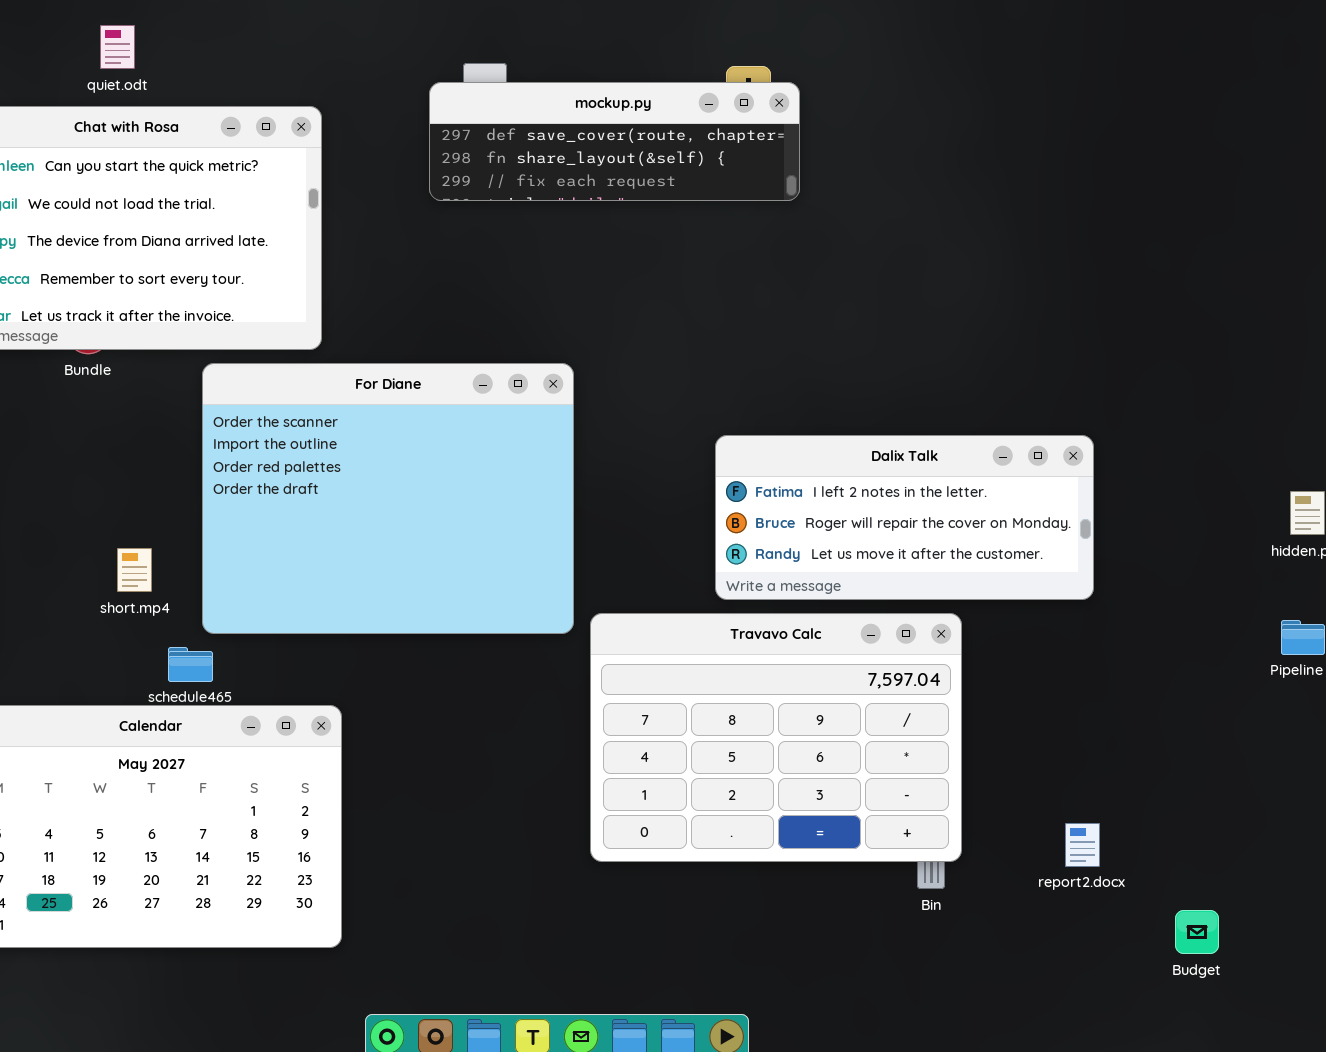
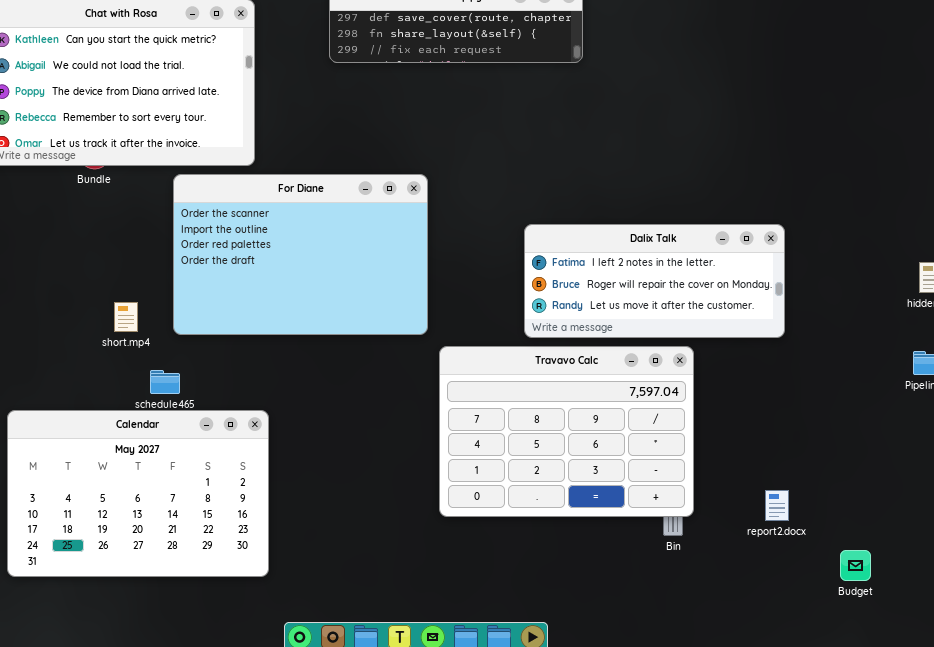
For Diane: [202,363,574,634] -> [173,174,428,335], resized

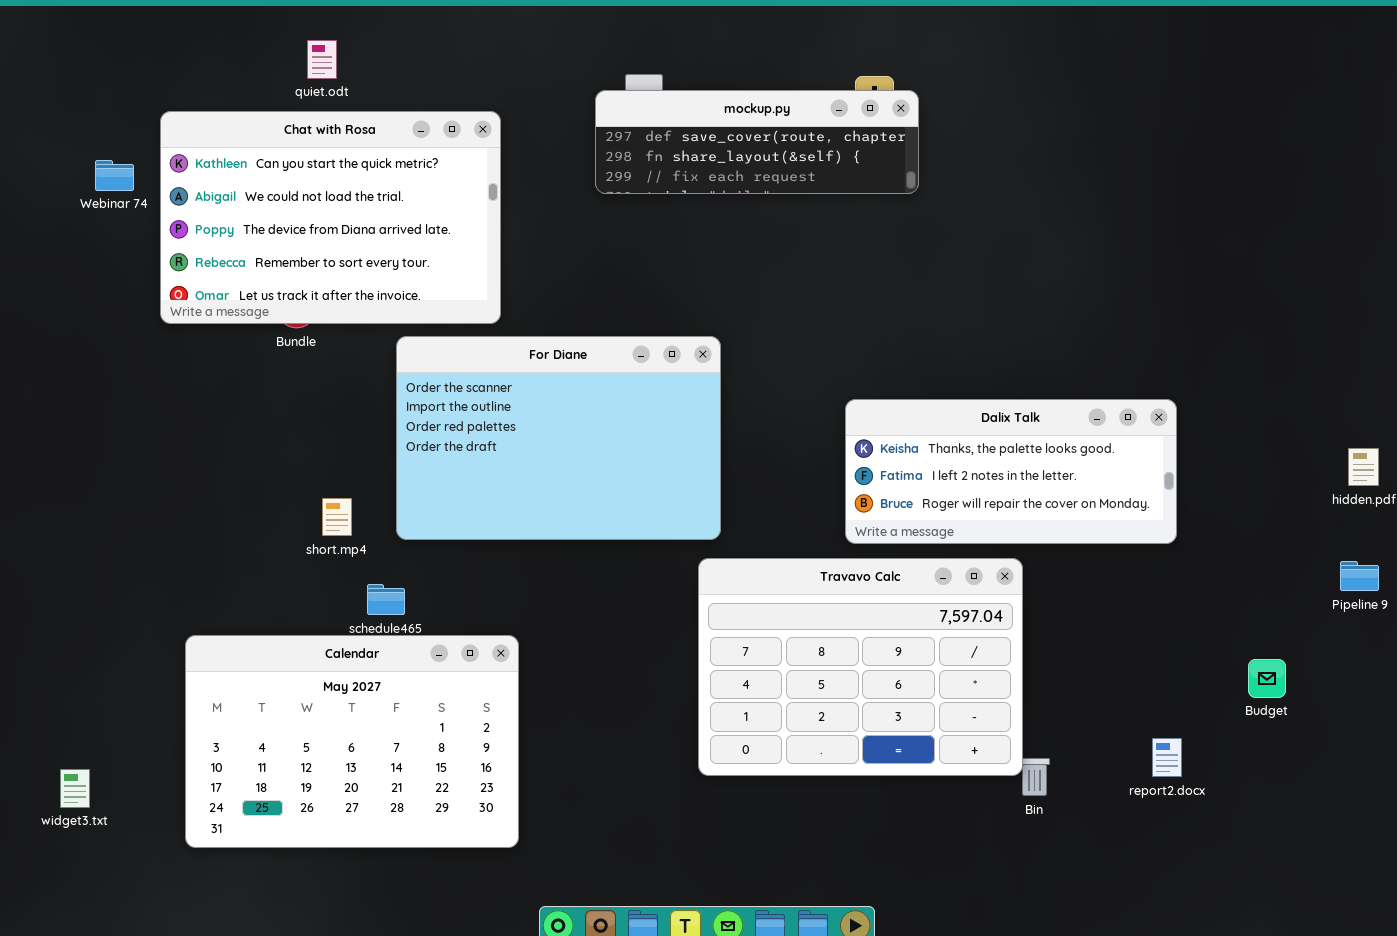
Dalix Talk: [524,224,785,338] -> [845,399,1177,544], scrolled up 1 row
Travavo Calc: [439,346,694,517] -> [698,558,1023,776], moved
Budget: [840,550,871,581] -> [1248,659,1286,698], moved

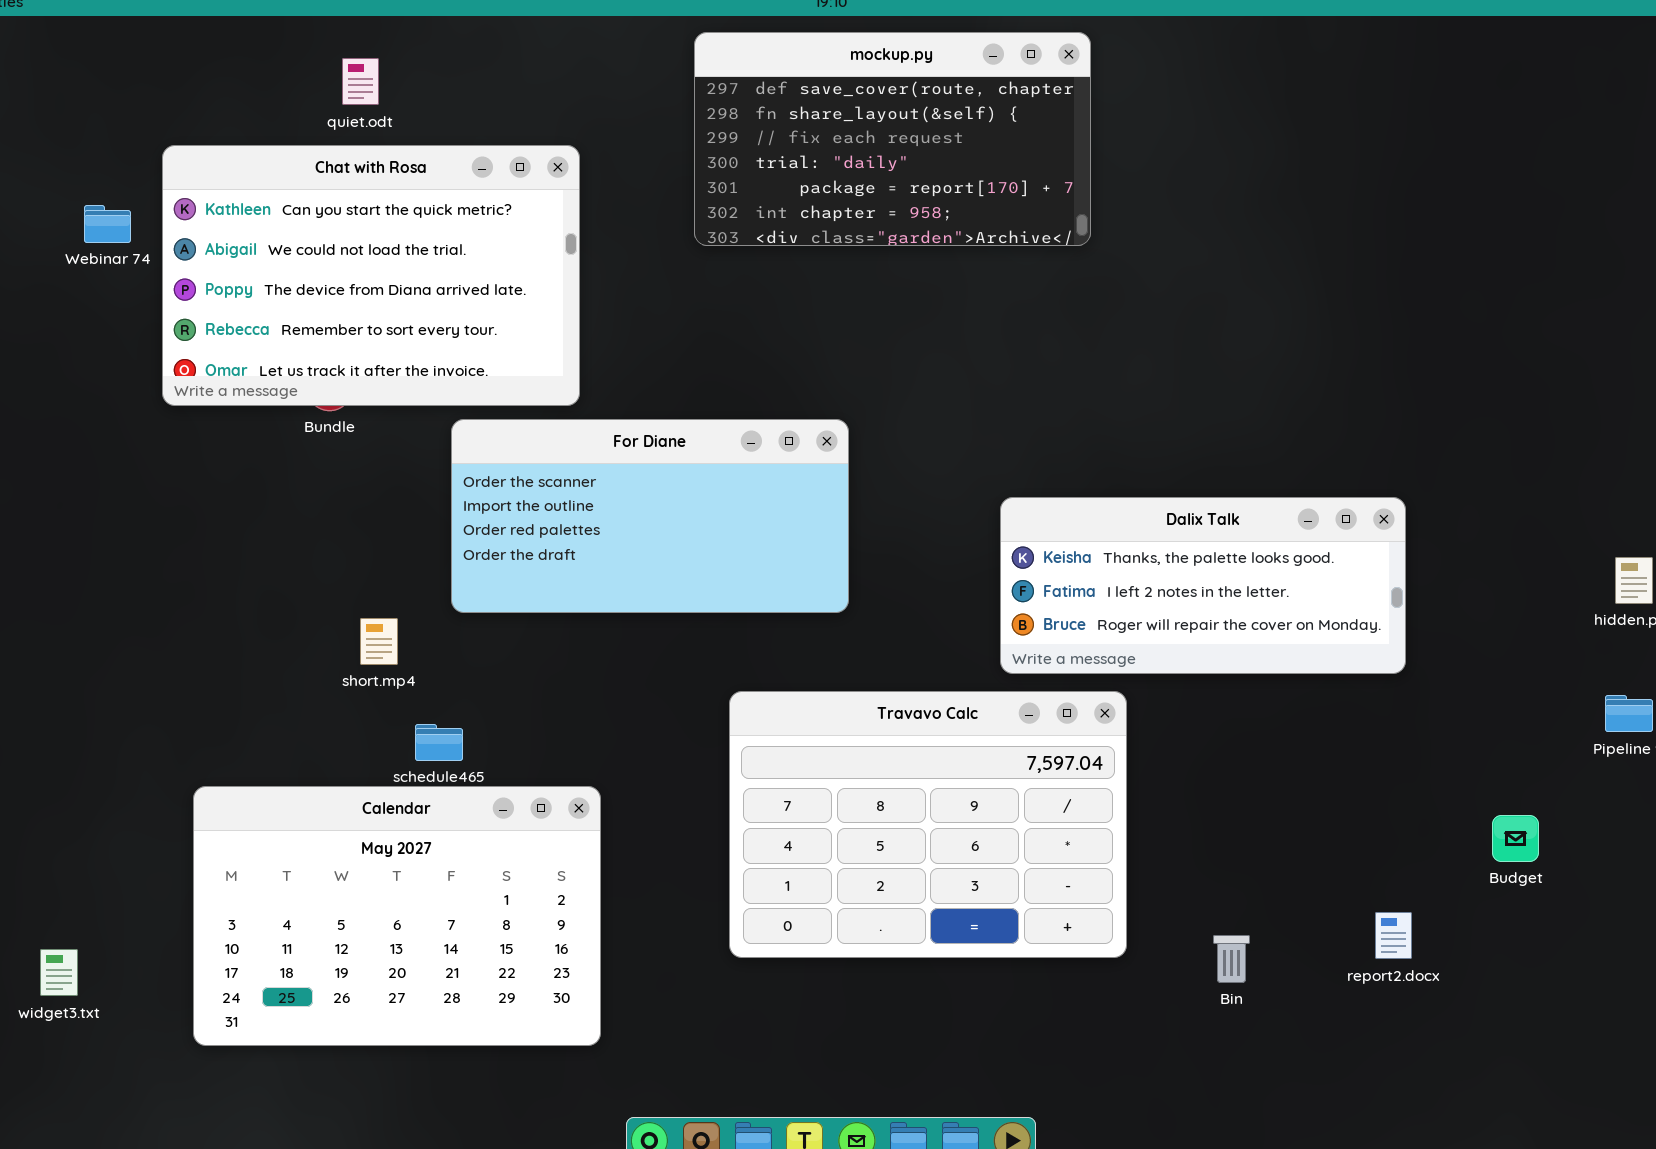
mockup.py: [595,90,919,194] -> [694,32,1091,246], resized
For Diane: [396,336,721,540] -> [451,419,849,613], resized
Travavo Calc: [698,558,1023,776] -> [729,691,1127,958], moved

